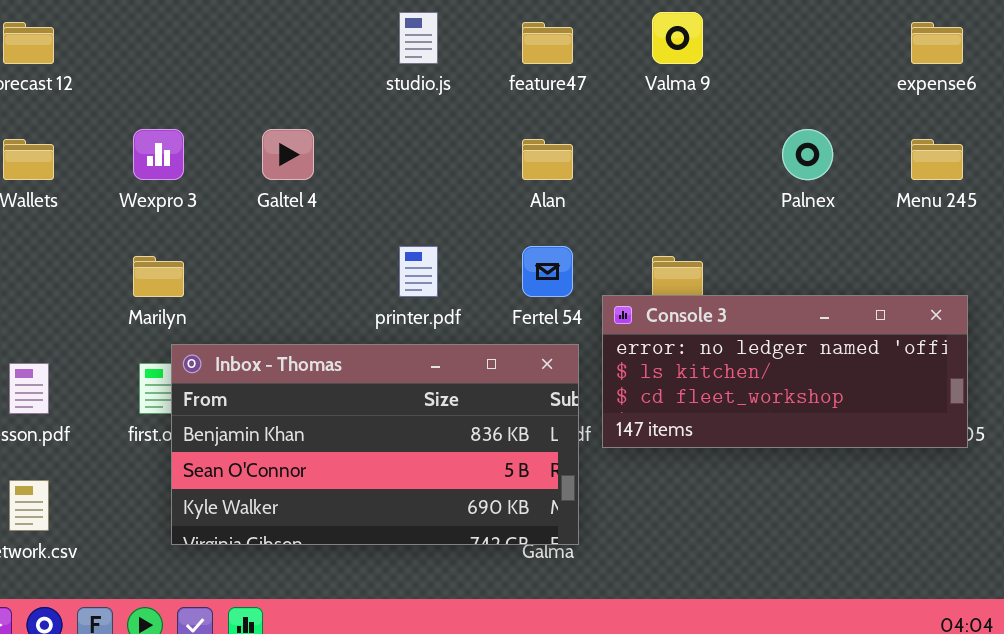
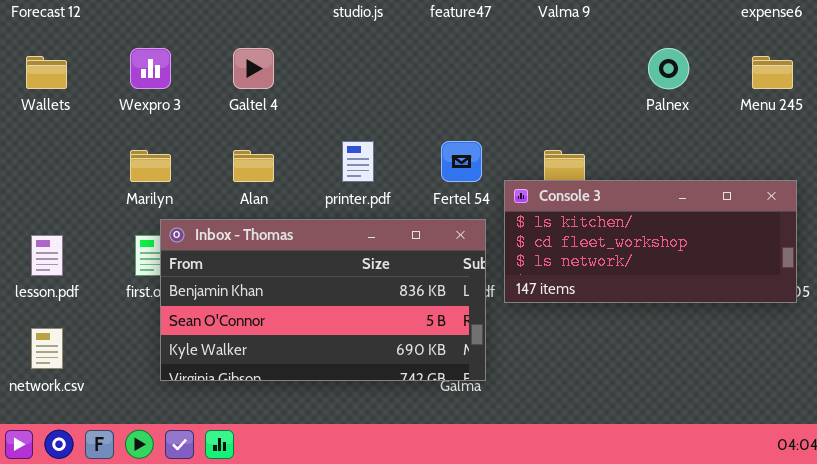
Alan: [522,139,573,180] -> [233,150,274,182], moved
Console 3: [602,295,968,448] -> [504,180,797,303], scrolled down 1 row

